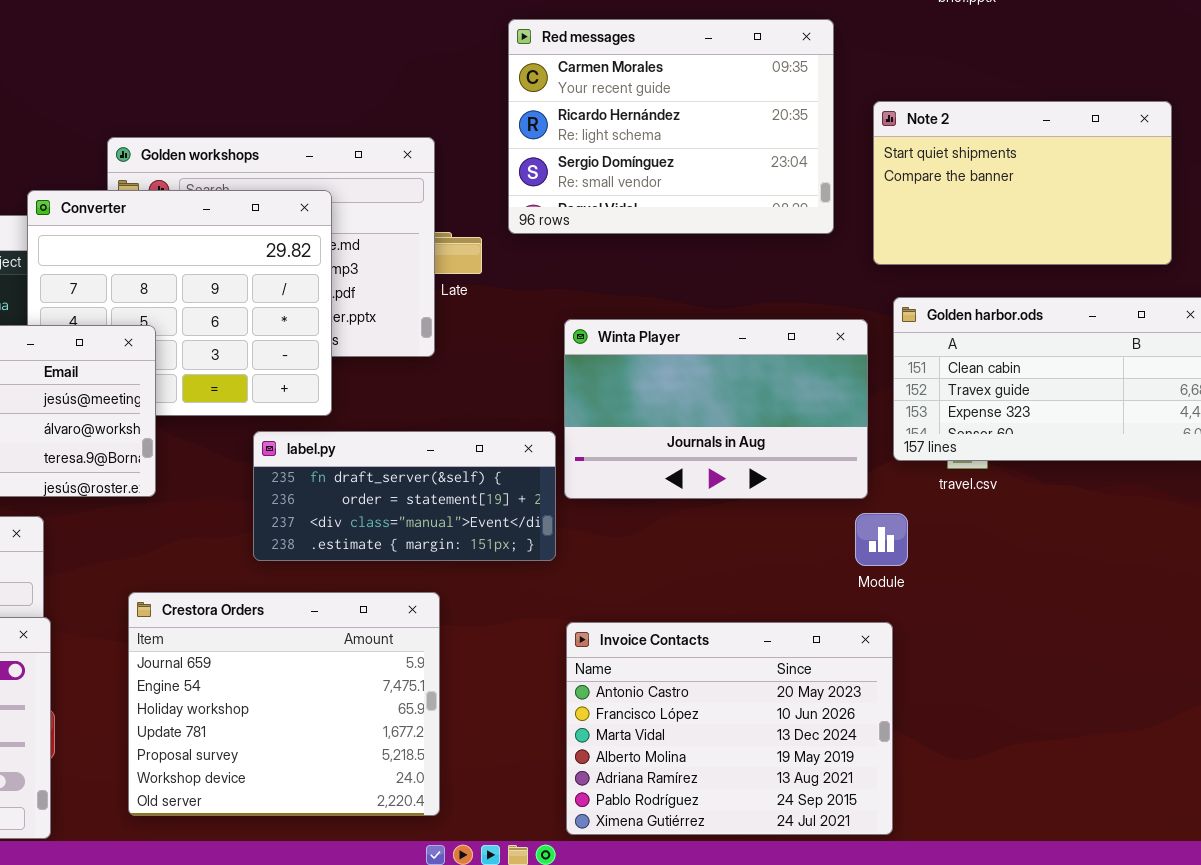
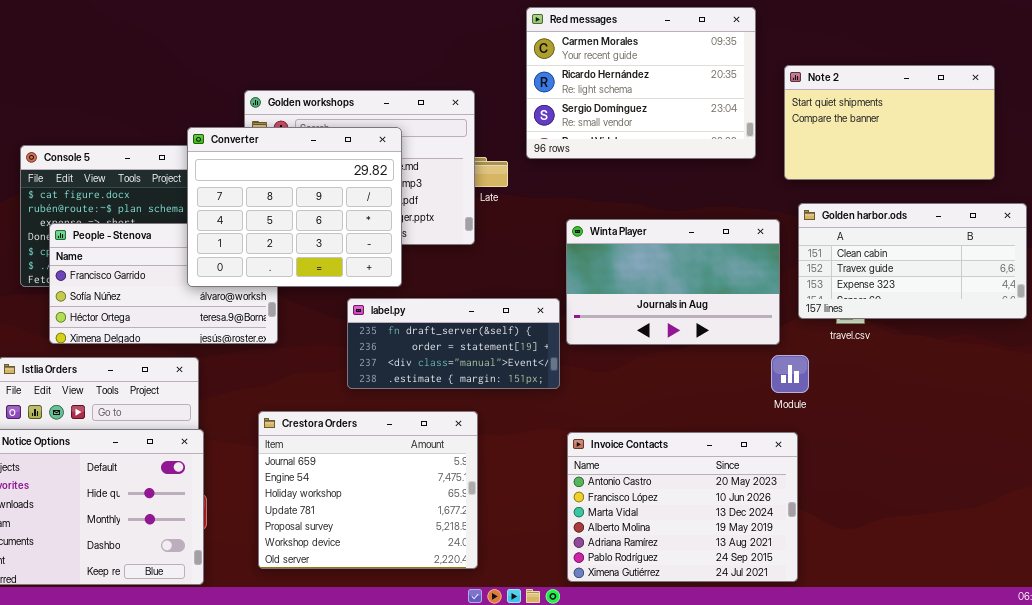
Converter: [27,190,332,416] -> [187,127,402,287], raised

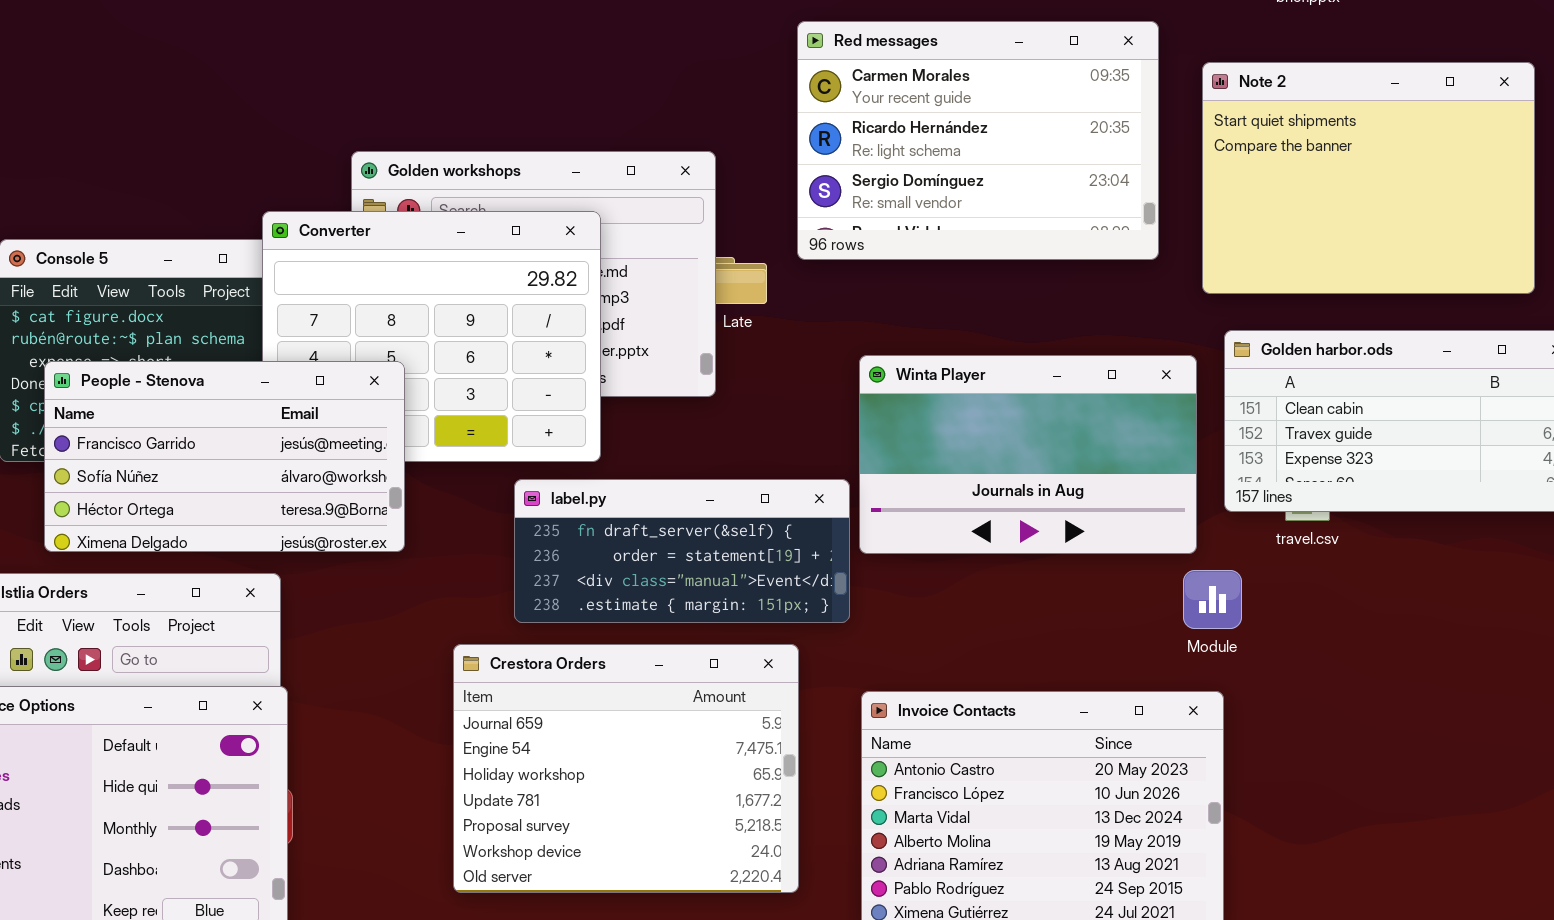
Note 2: [784,65,995,180] -> [1202,62,1535,294], resized
People - Stenova: [49,223,278,344] -> [44,361,405,552], raised
Crestora Orders: [258,411,478,569] -> [453,644,799,893], moved

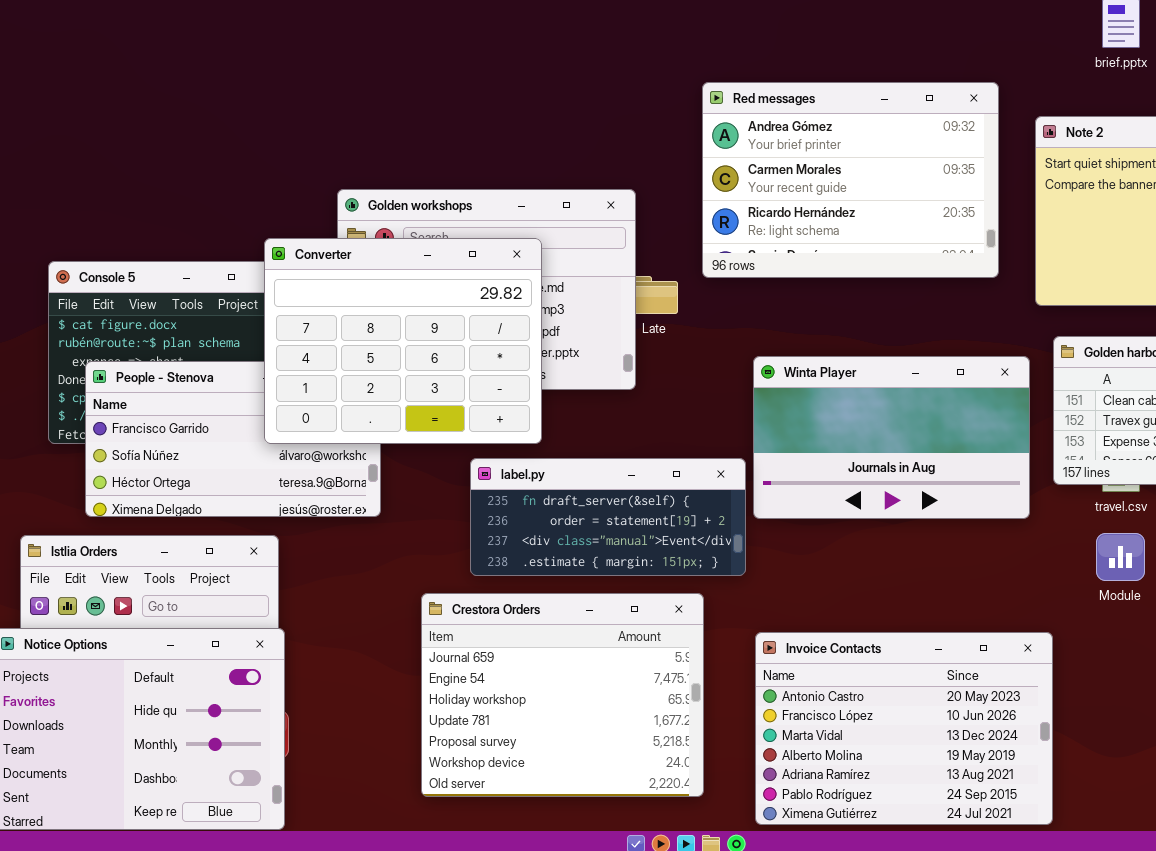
Red messages: [797,21,1159,260] -> [702,82,999,278], scrolled up 1 row
Converter: [262,211,601,462] -> [264,238,542,444], raised
Module: [1183,570,1242,629] -> [1096,533,1145,581], moved

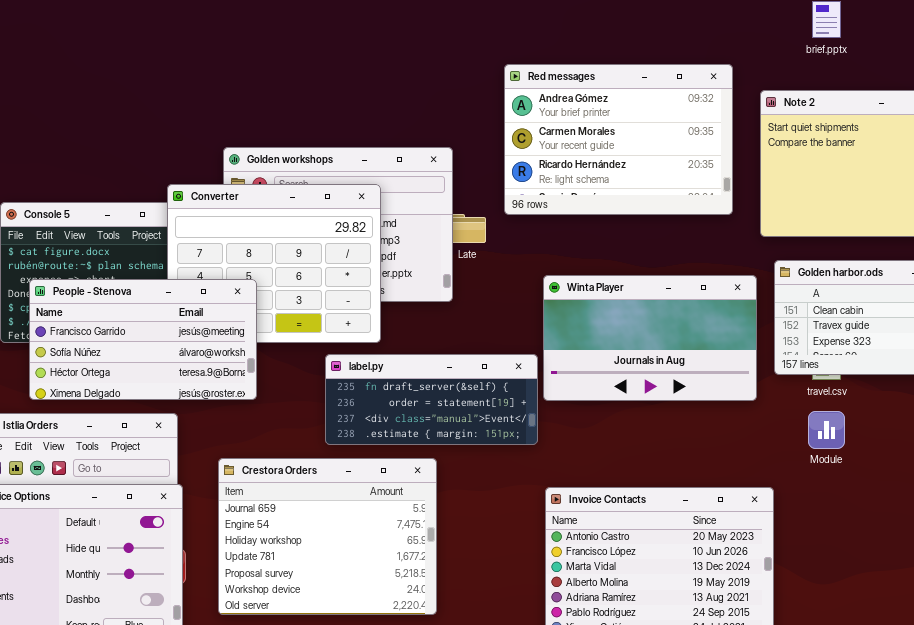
People - Stenova: [85,361,381,517] -> [29,279,257,400], raised
Crestora Orders: [421,593,704,797] -> [218,458,437,615], moved

